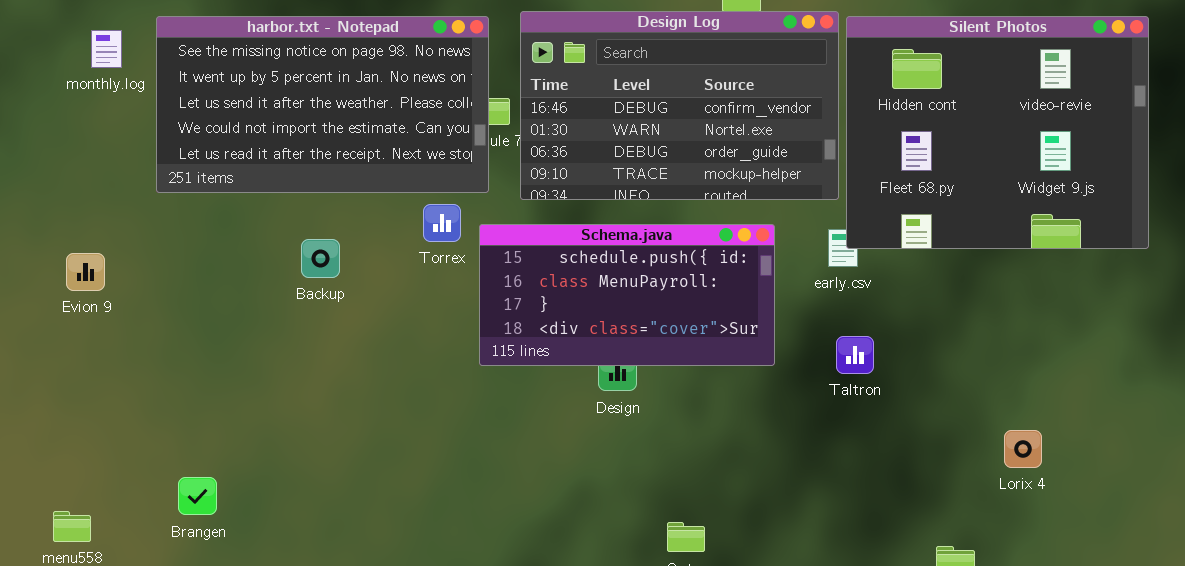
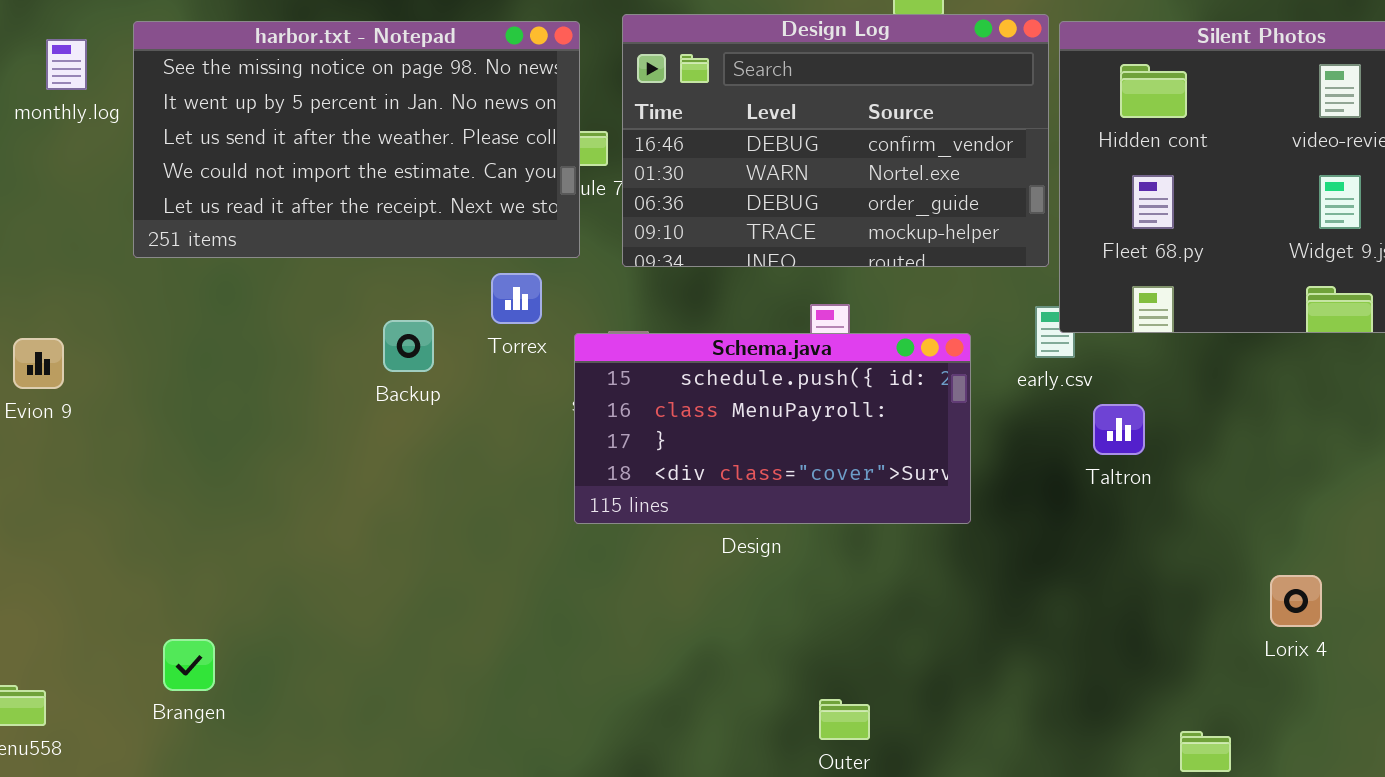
Schema.java: [479,224,775,366] -> [574,333,971,524], moved
Backup: [301,239,340,278] -> [383,320,434,372], moved
Taltron: [836,336,874,374] -> [1093,404,1145,455], moved

